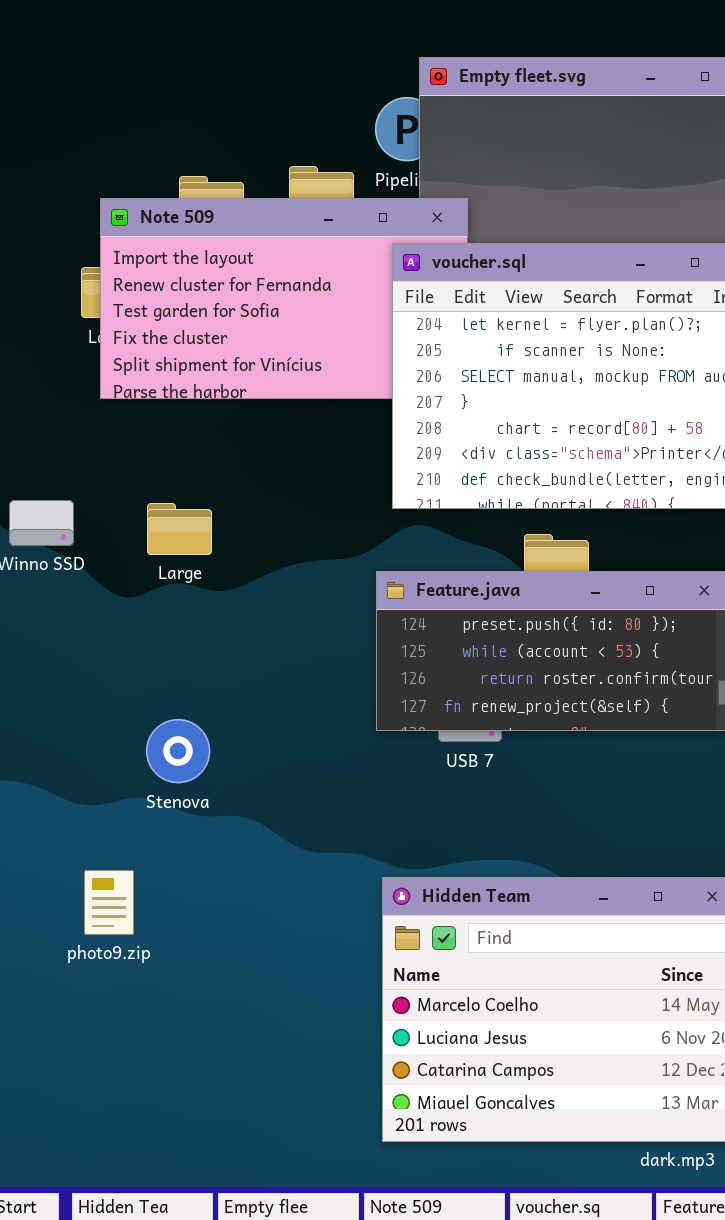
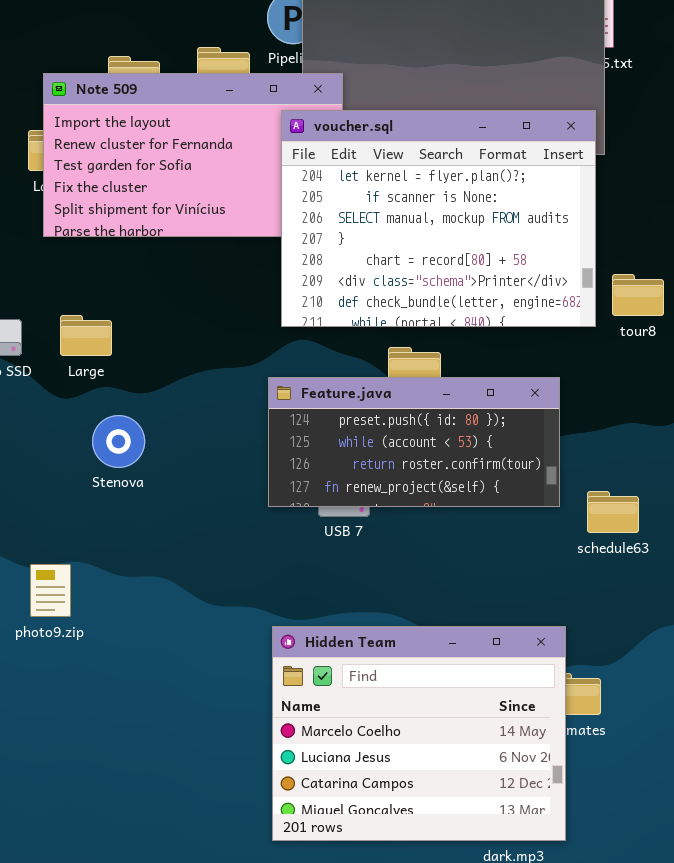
Large: [147,503,212,555] -> [60,315,112,356], moved
Stenova: [146,719,210,783] -> [92,415,145,468], moved
photo9.zip: [84,870,134,935] -> [30,564,71,617], moved

